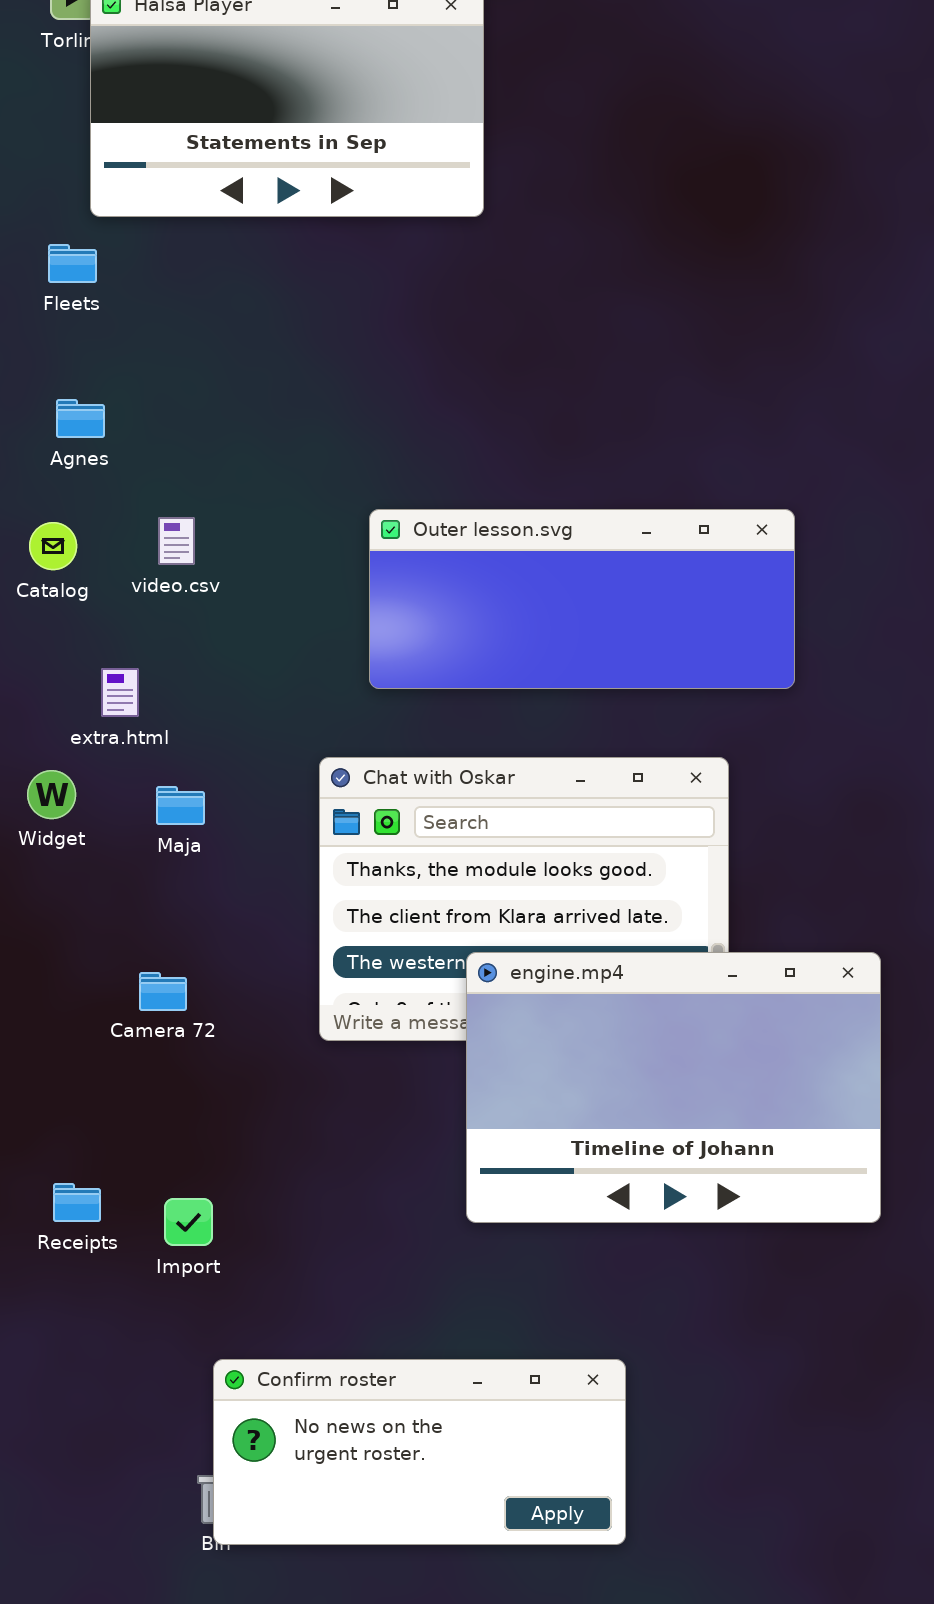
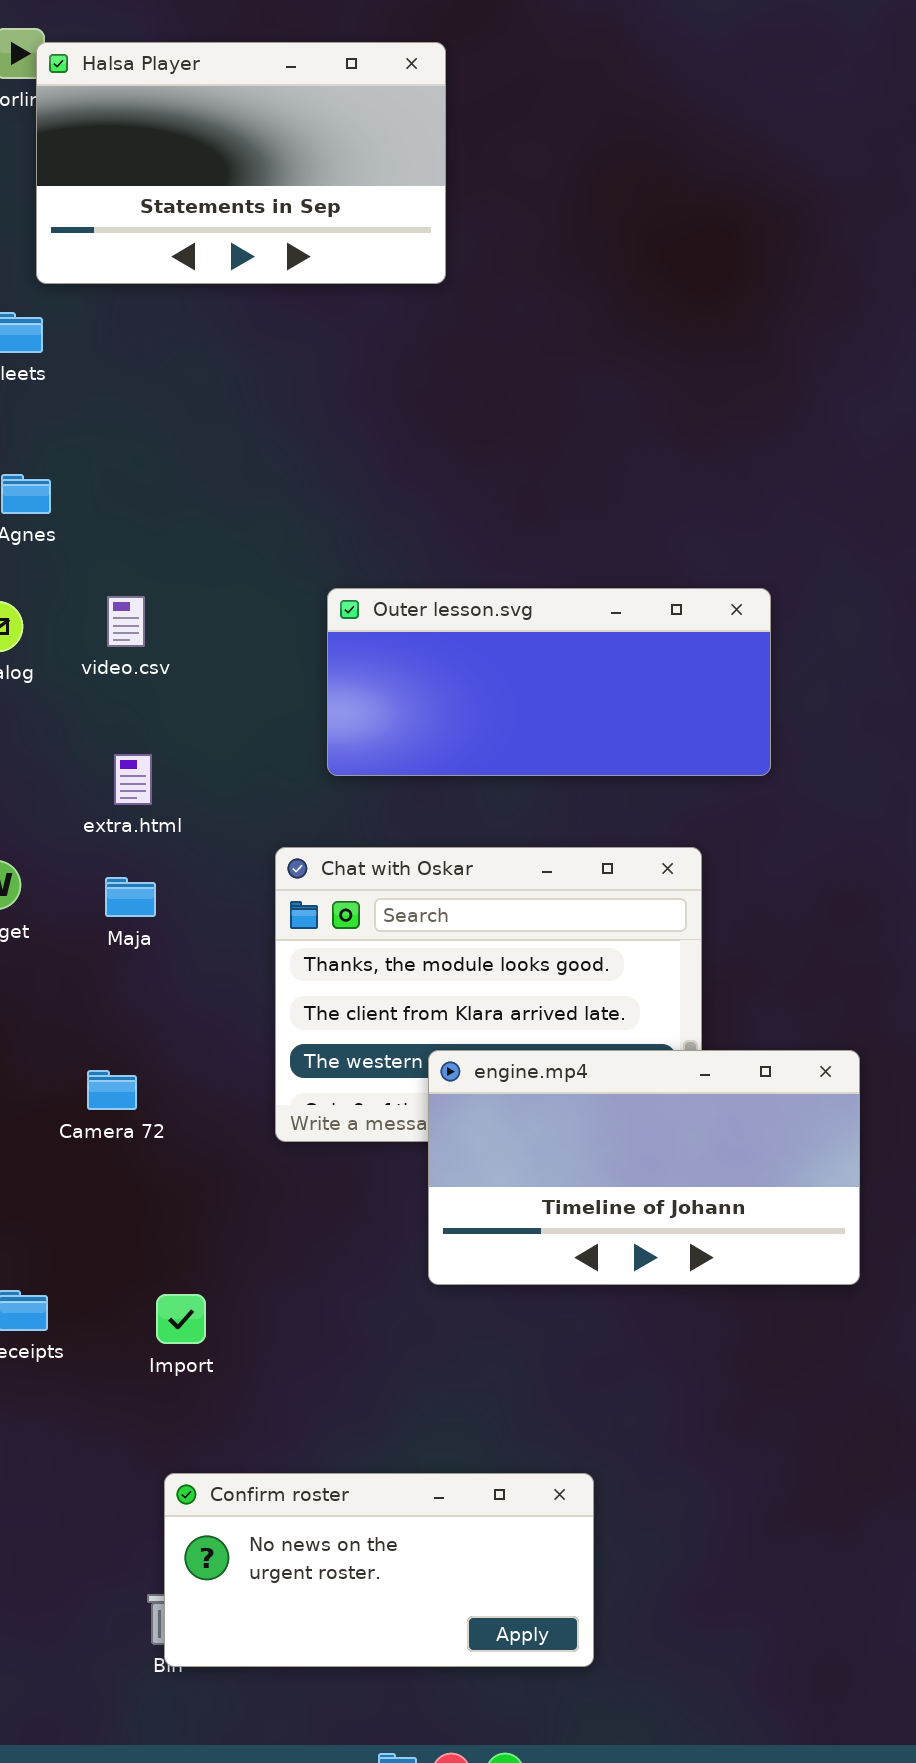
extra.html: [101,668,139,717] -> [114,754,152,805], moved
engine.mp4: [466,952,881,1223] -> [428,1050,860,1285], resized
Import: [164,1198,213,1246] -> [156,1294,206,1344], moved

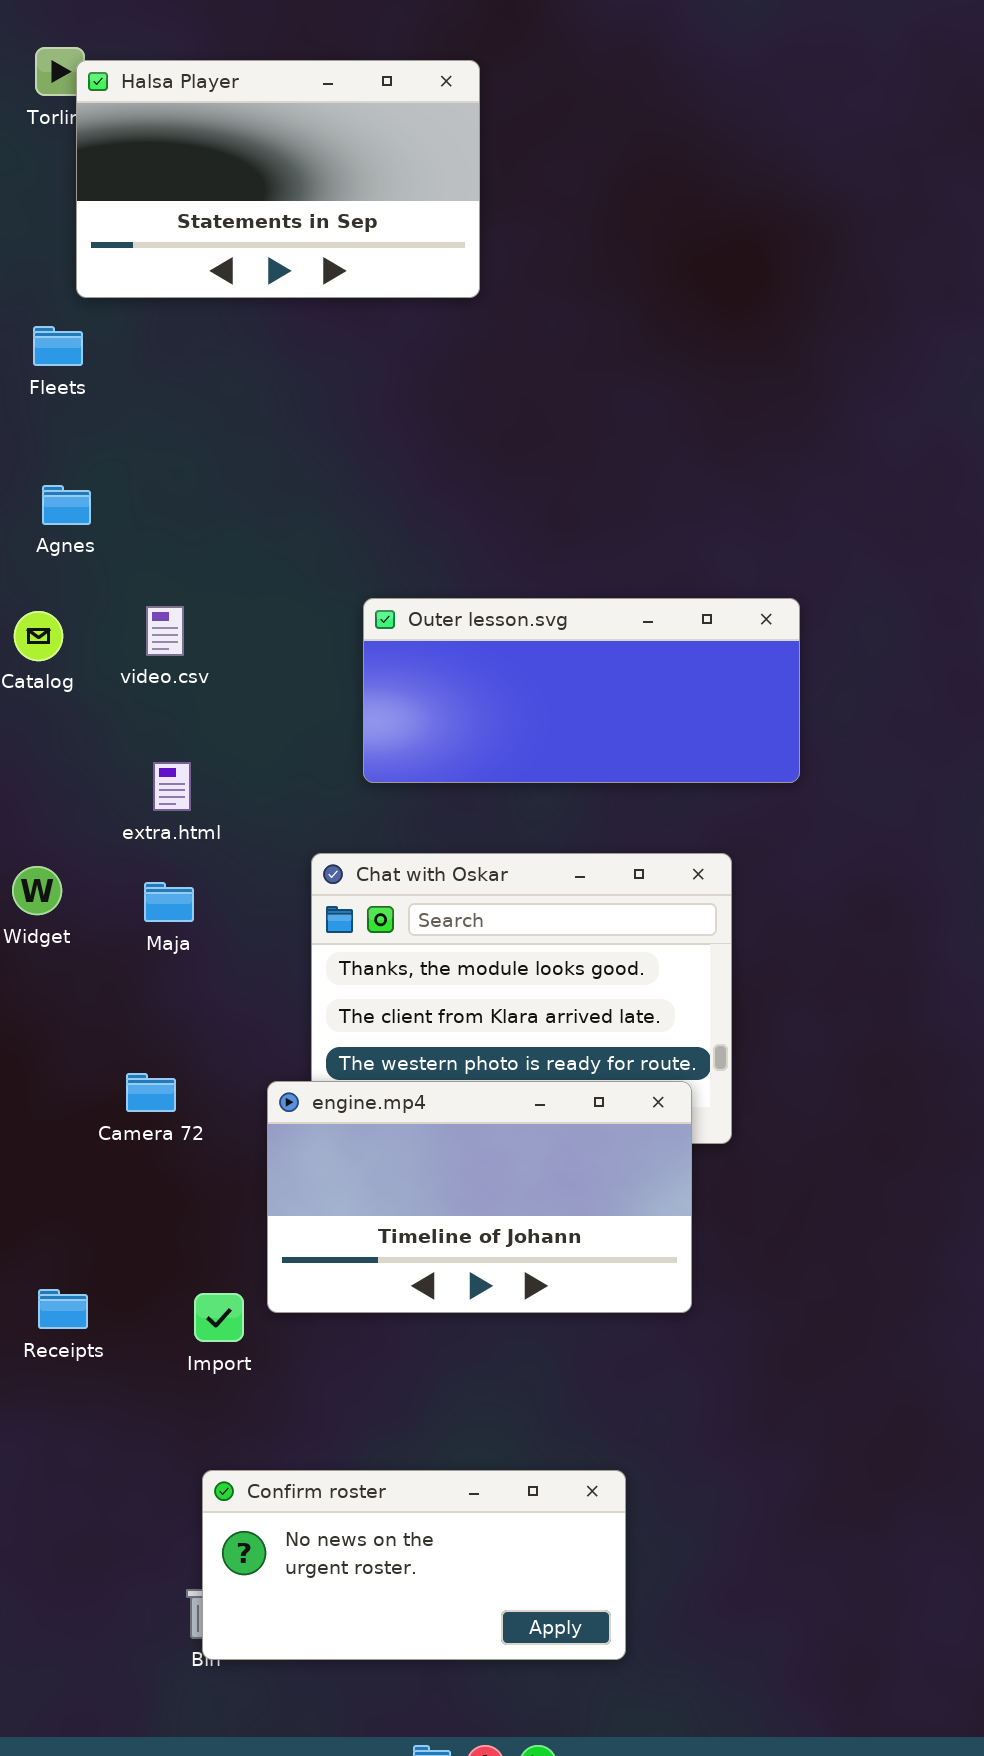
engine.mp4: [428,1050,860,1285] -> [267,1081,692,1313], moved

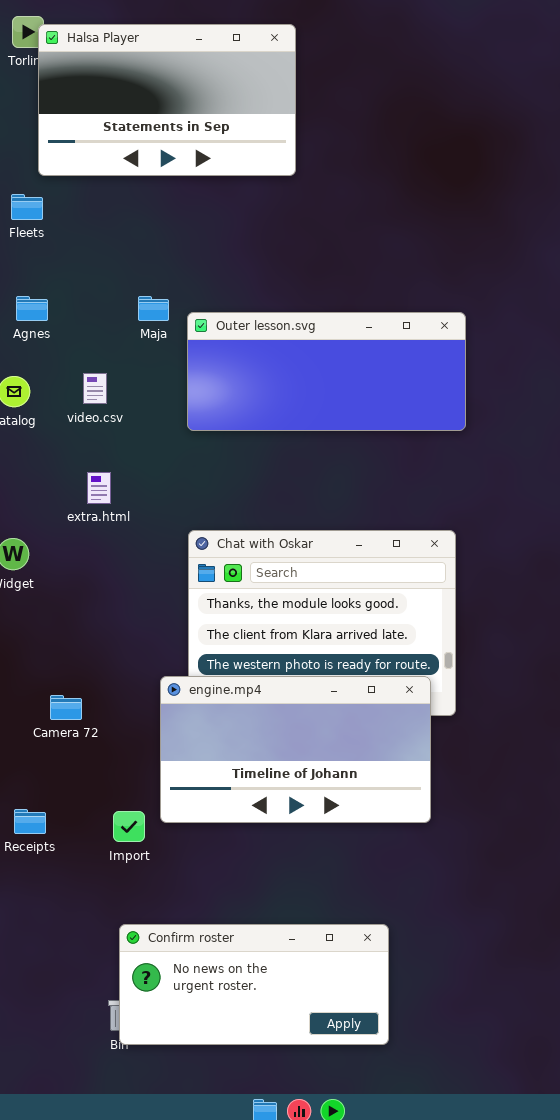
Outer lesson.svg: [363,598,800,783] -> [187,312,466,431], moved
Maja: [144,882,194,922] -> [138,296,169,321], moved
Camera 72: [126,1073,176,1112] -> [50,695,82,720], moved

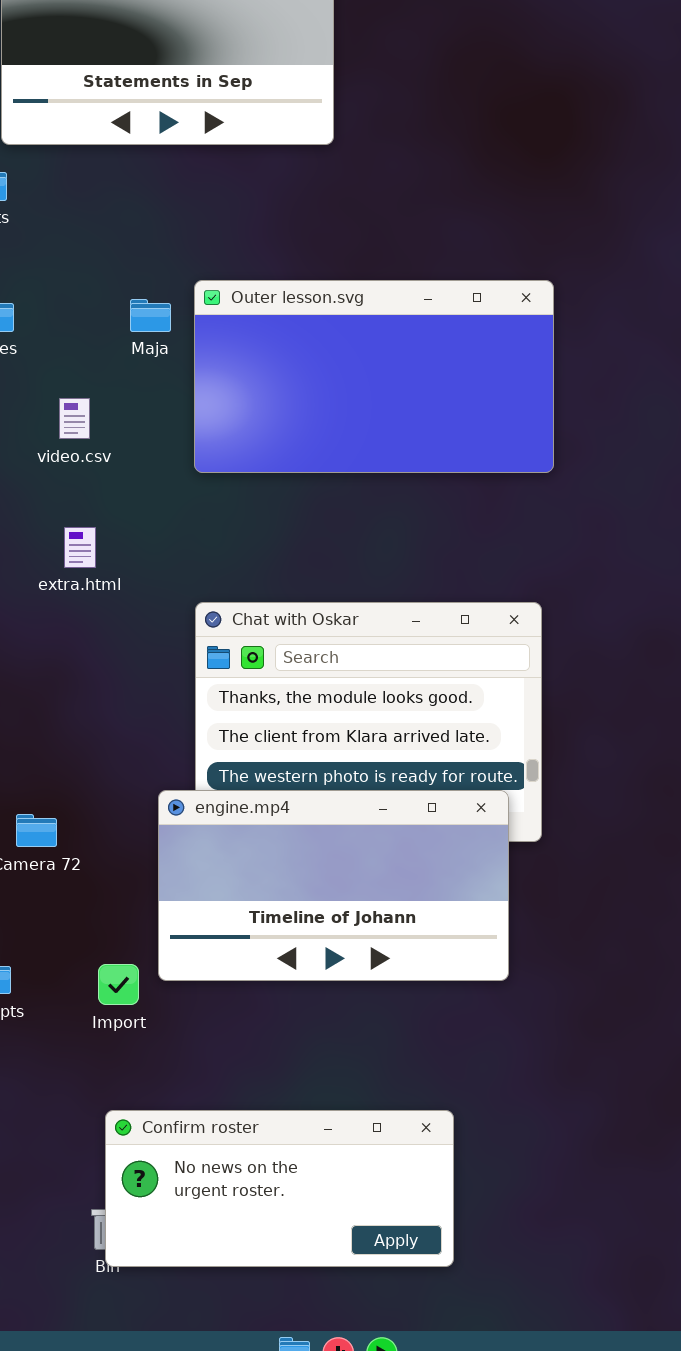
Outer lesson.svg: [187,312,466,431] -> [194,280,554,473], resized

